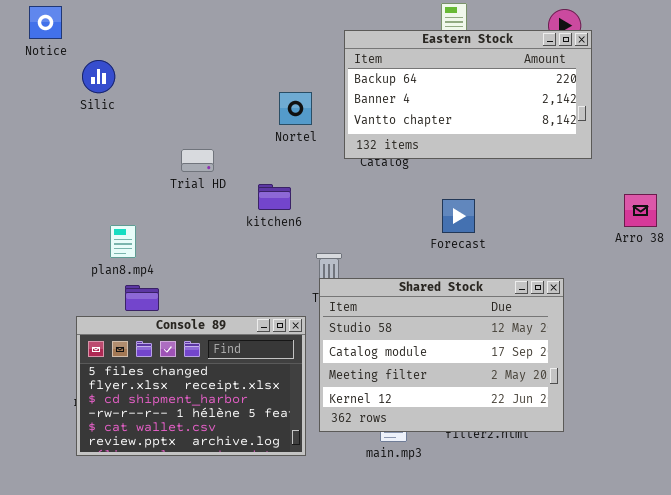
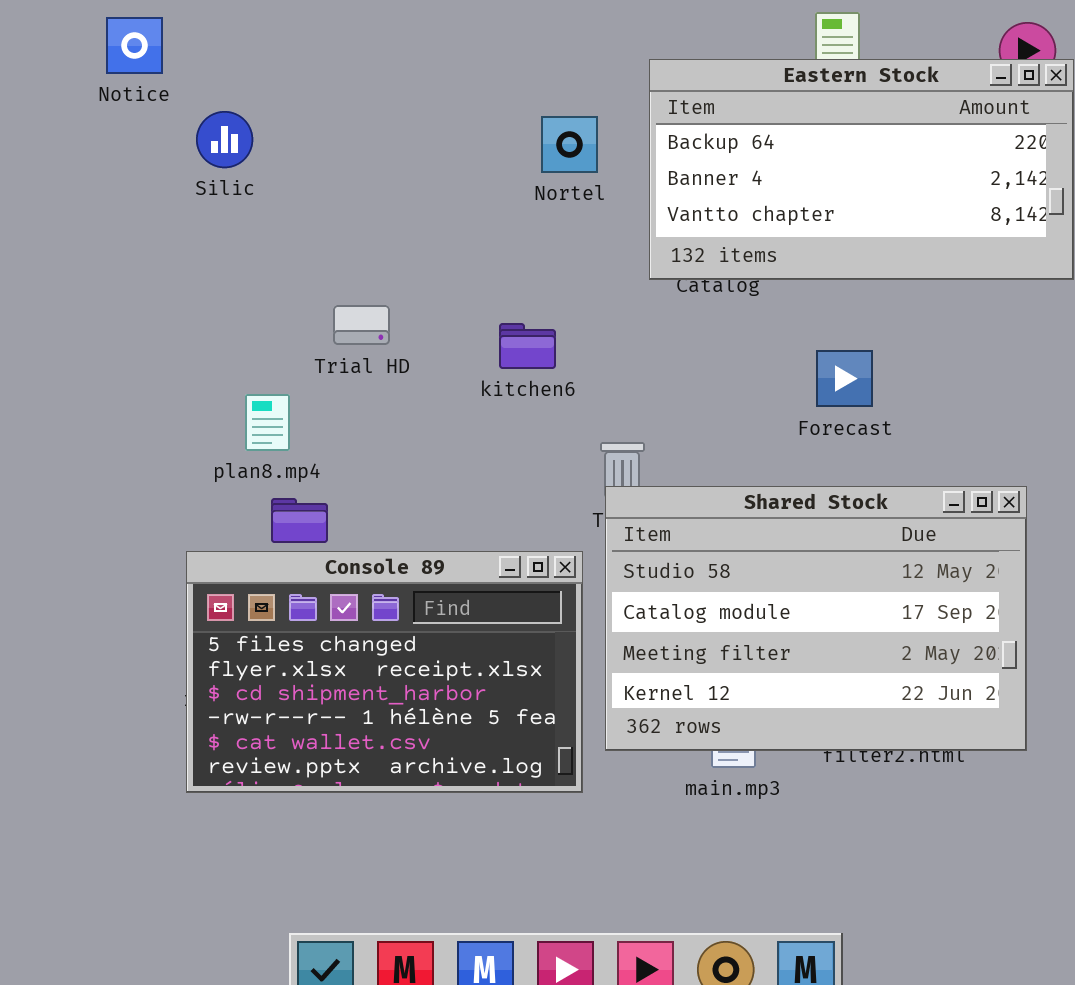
Nortel: [279,92,312,125] -> [541,116,598,173], moved
Trial HD: [181,149,214,172] -> [333,305,390,345], moved

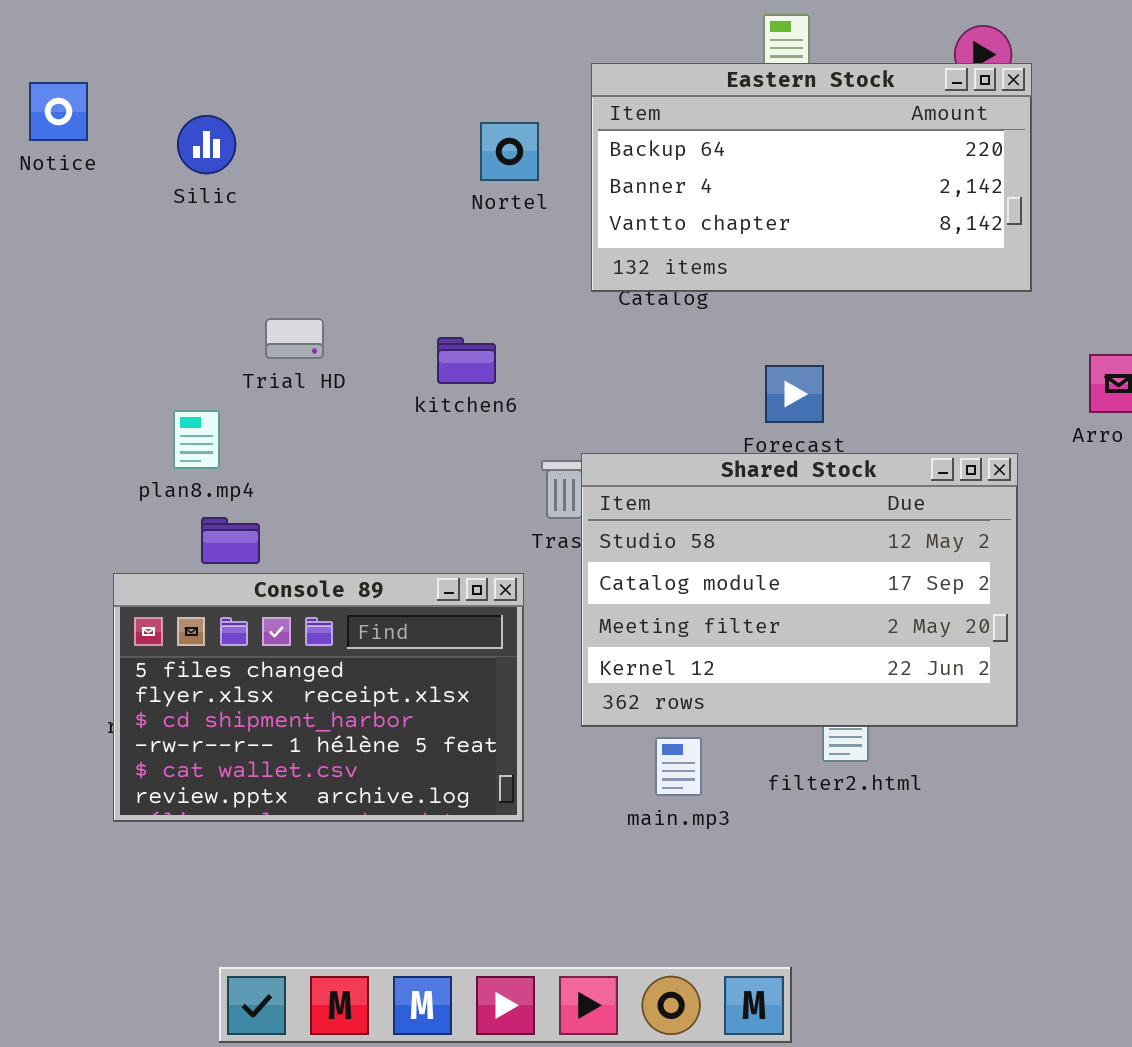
Notice: [106,17,163,74] -> [29,82,88,141], moved
Silic: [196,111,253,168] -> [177,115,236,174], moved
Shared Stock: [605,486,1027,751] -> [581,453,1018,727], moved

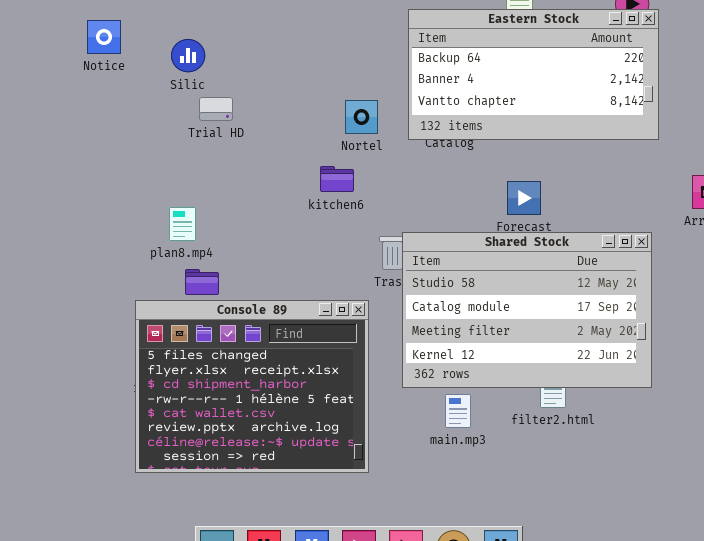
Nortel: [480,122,539,181] -> [345,100,378,134], moved
Trial HD: [265,318,324,359] -> [199,97,233,121], moved
Console 89: [113,573,524,822] -> [135,300,369,473], resized

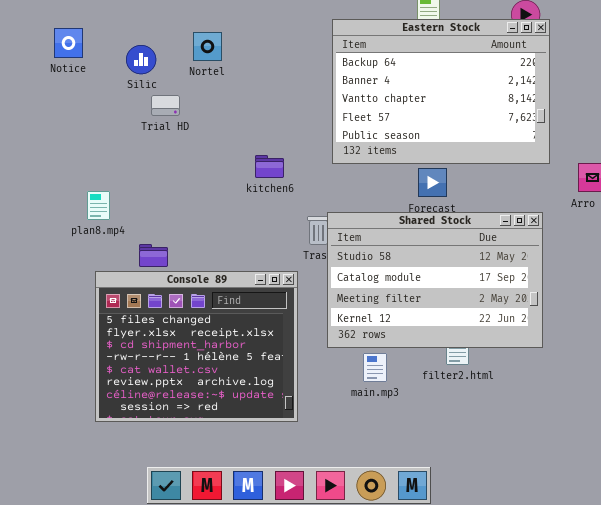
Eastern Stock: [408,9,659,140] -> [332,19,550,164], resized
Nortel: [345,100,378,134] -> [193,32,222,61], moved
plan8.mp4: [169,207,196,241] -> [87,191,110,220], moved

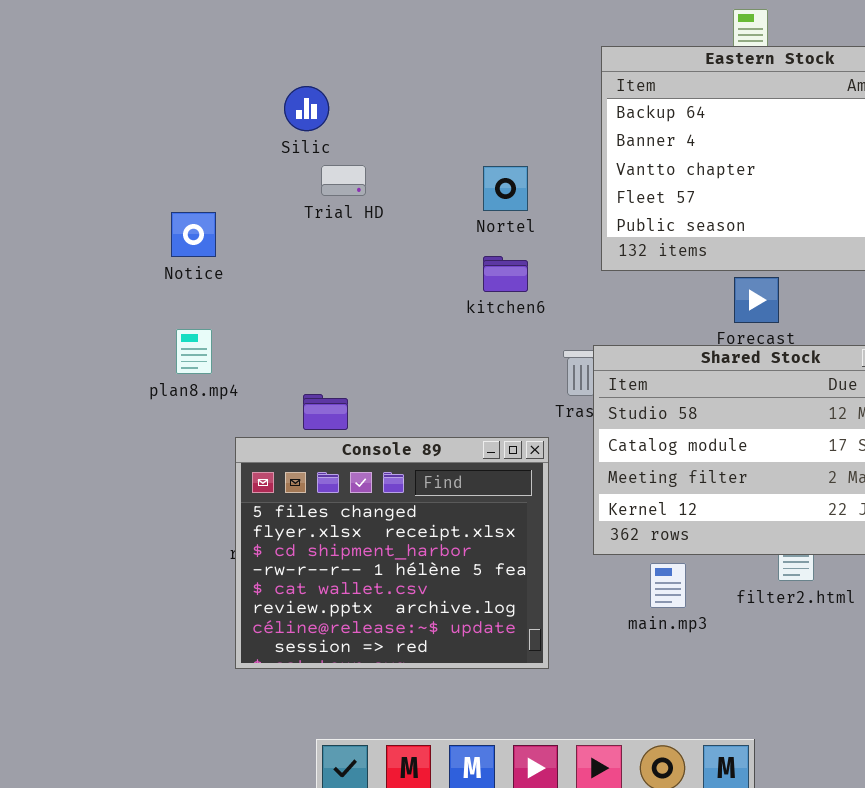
Notice: [54,28,83,58] -> [171,212,216,257], moved
Nortel: [193,32,222,61] -> [483,166,528,211], moved
plan8.mp4: [87,191,110,220] -> [176,329,212,374], moved

